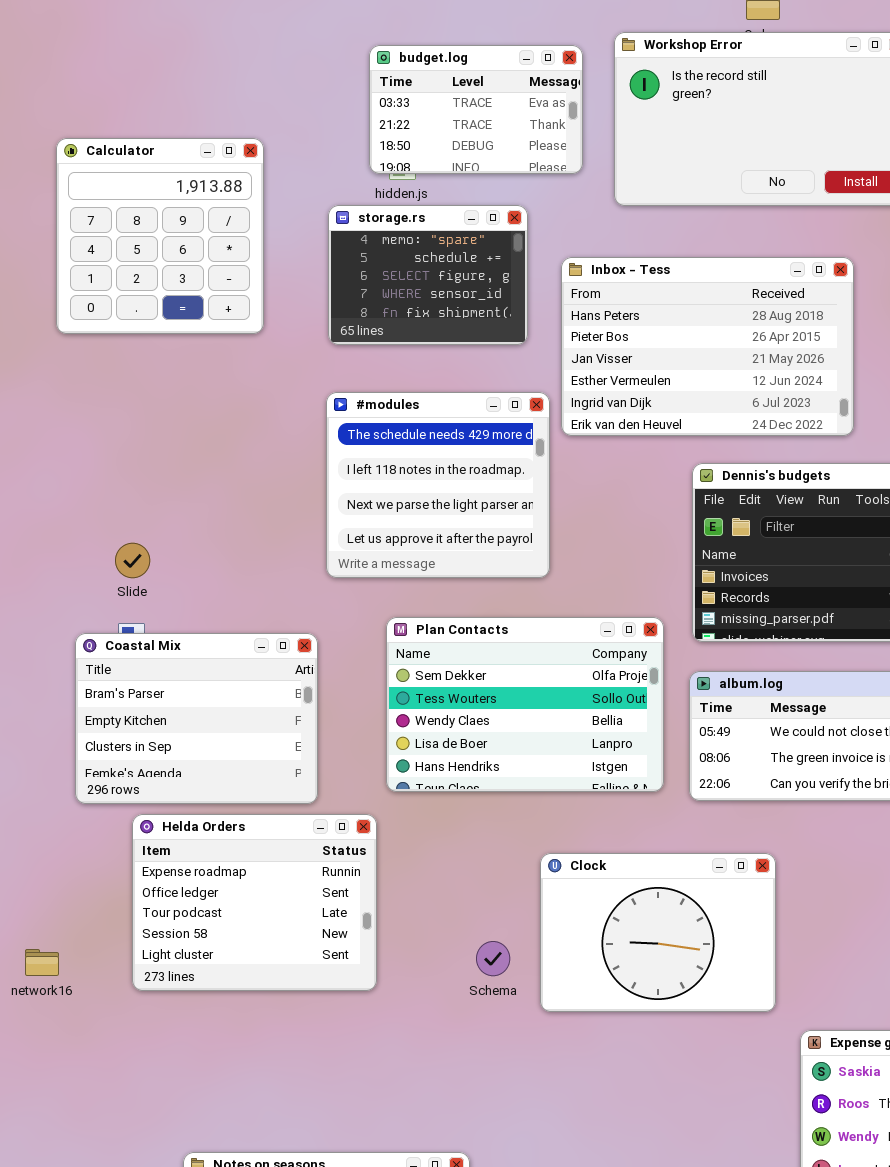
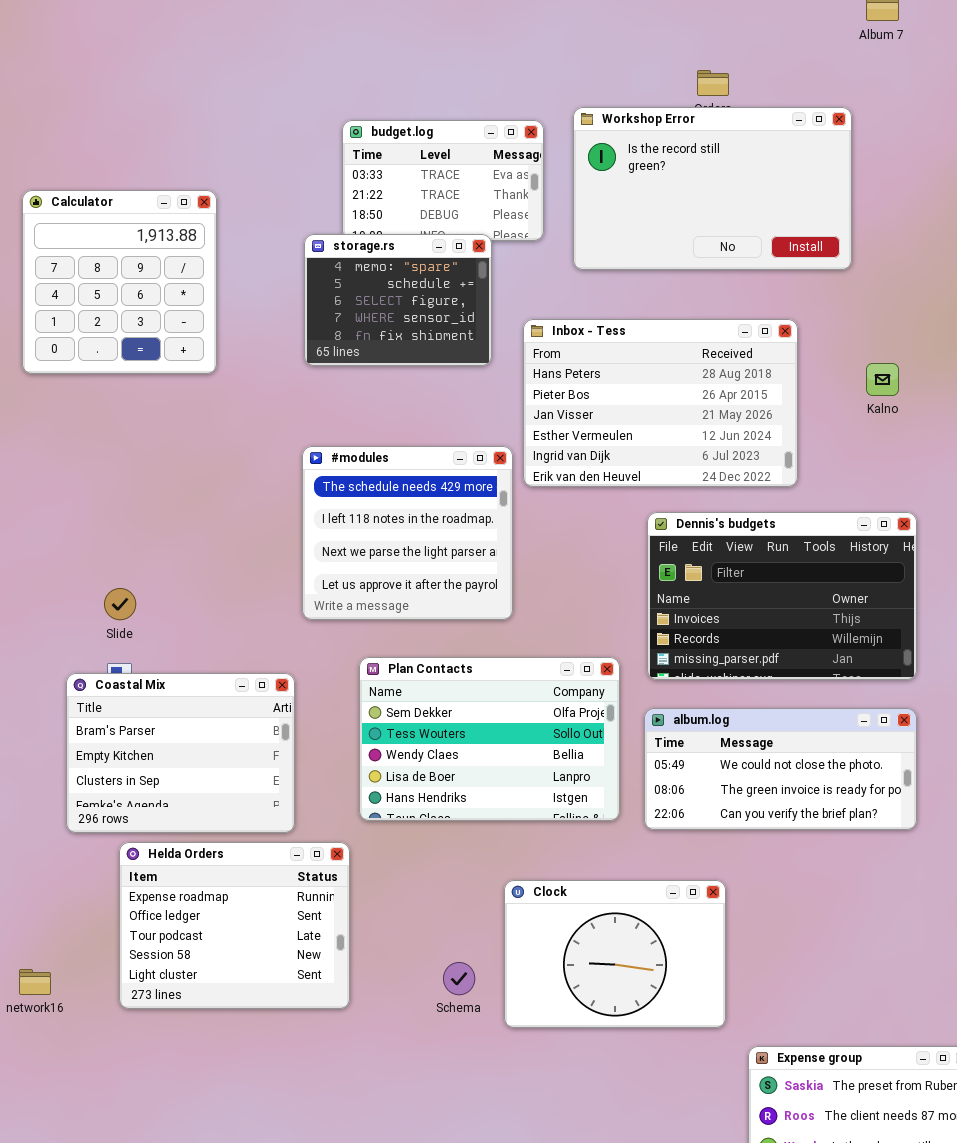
Calculator: [56,138,264,334] -> [22,190,217,374], moved
storage.rs: [328,205,528,345] -> [304,234,492,366], moved

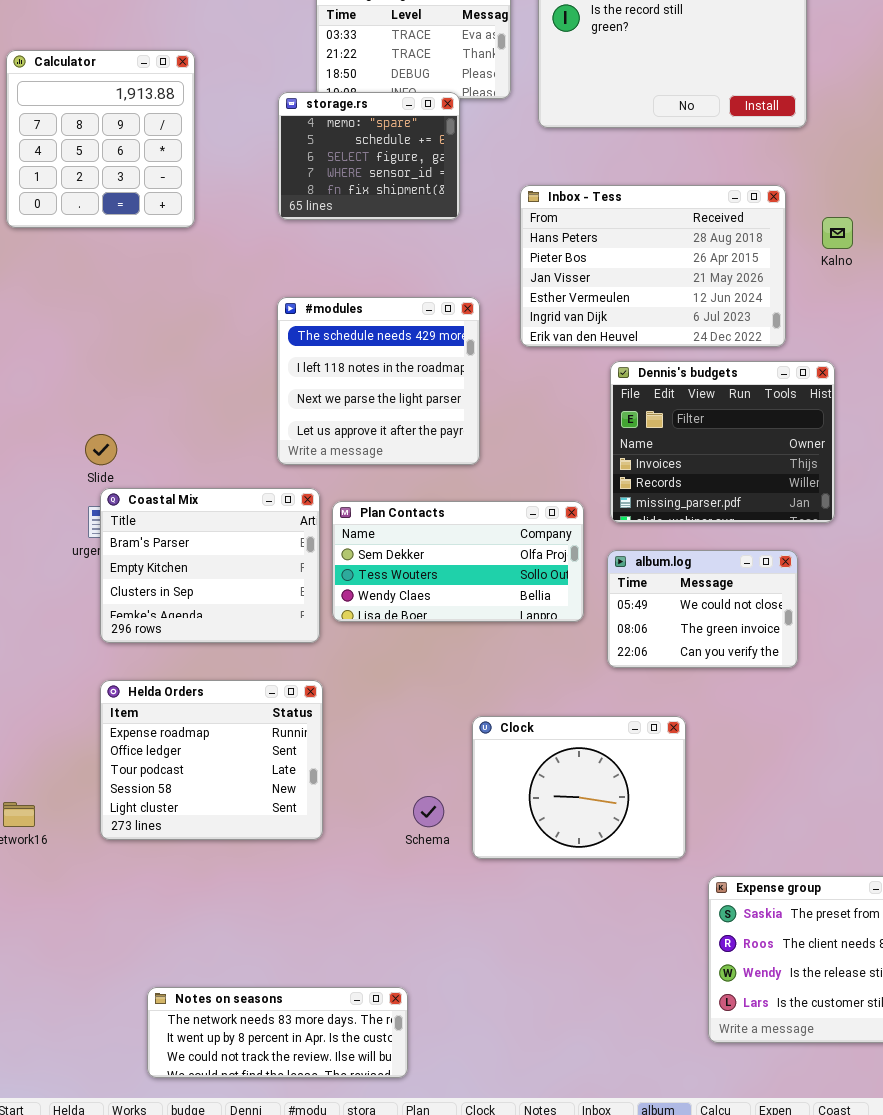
Inbox - Tess: [523,319,798,487] -> [520,185,786,347], moved
Dennis's budgets: [647,512,917,680] -> [610,361,835,523], resized
Plan Contacts: [359,657,620,821] -> [332,501,584,622], resized
Coastal Mix: [66,673,295,833] -> [100,488,320,643], moved
album.log: [644,708,917,830] -> [607,550,798,668], resized

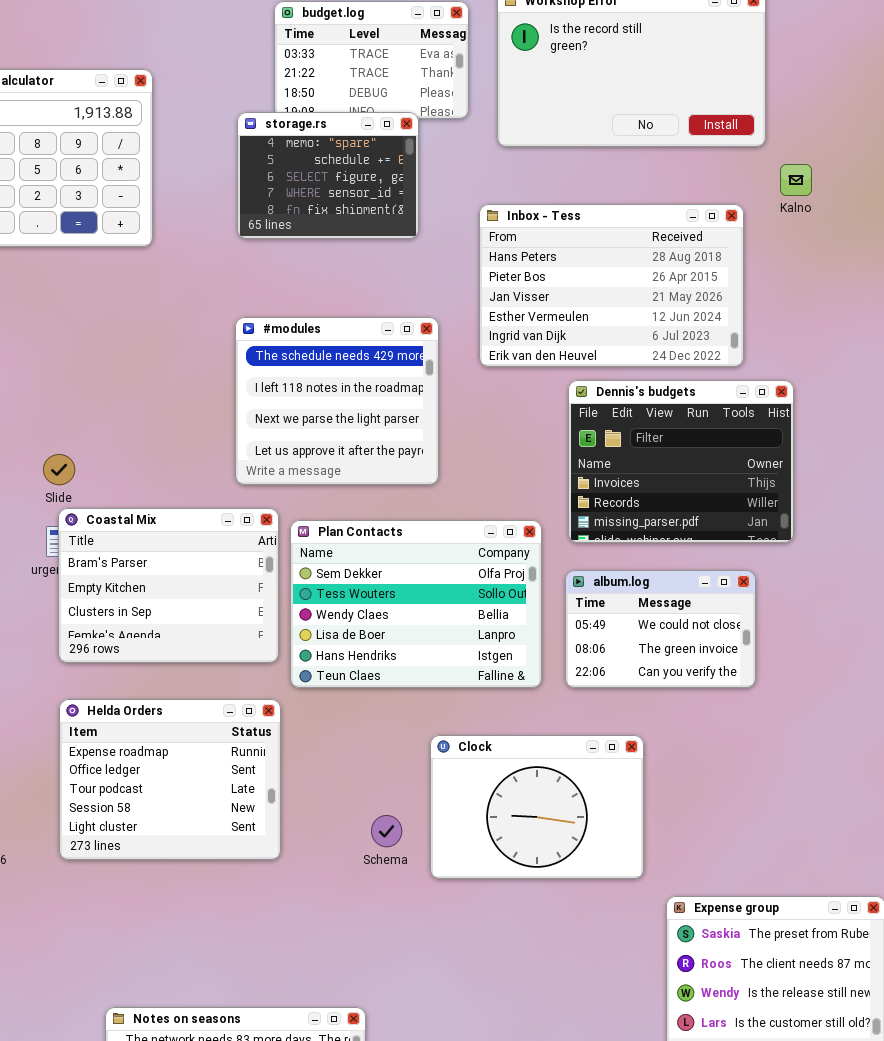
Kalno: [822,217,853,249] -> [780,164,812,196], moved
Plan Contacts: [332,501,584,622] -> [290,520,542,688], resized

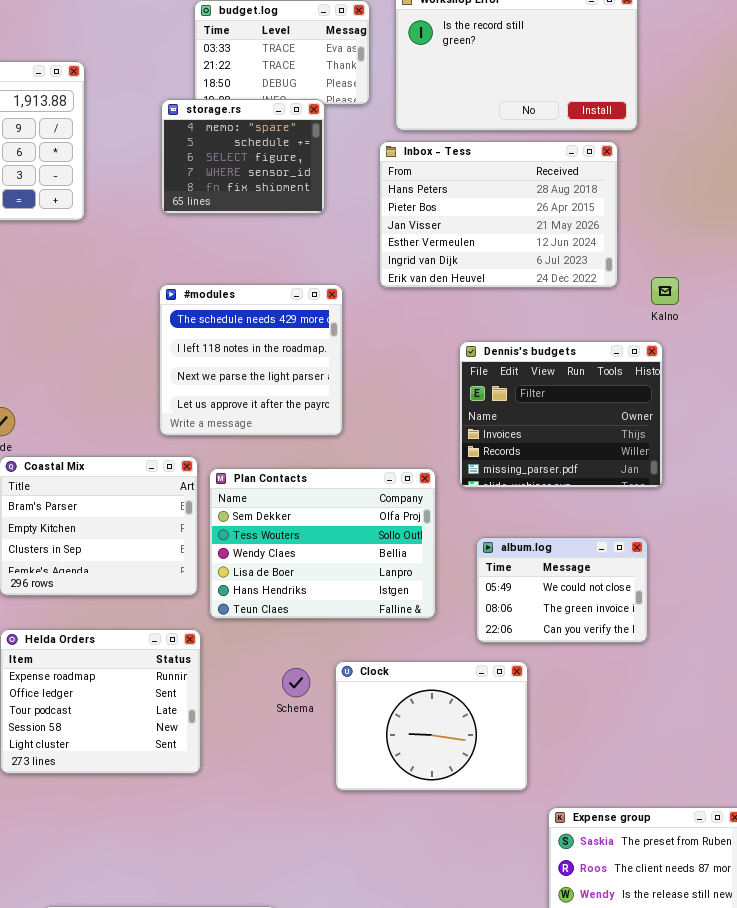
Kalno: [780,164,812,196] -> [651,277,679,305], moved
Inbox - Tess: [479,204,744,367] -> [379,141,618,288], moved
album.log: [565,570,756,688] -> [476,537,648,643], moved
Schema: [371,815,402,847] -> [282,668,310,697], moved

